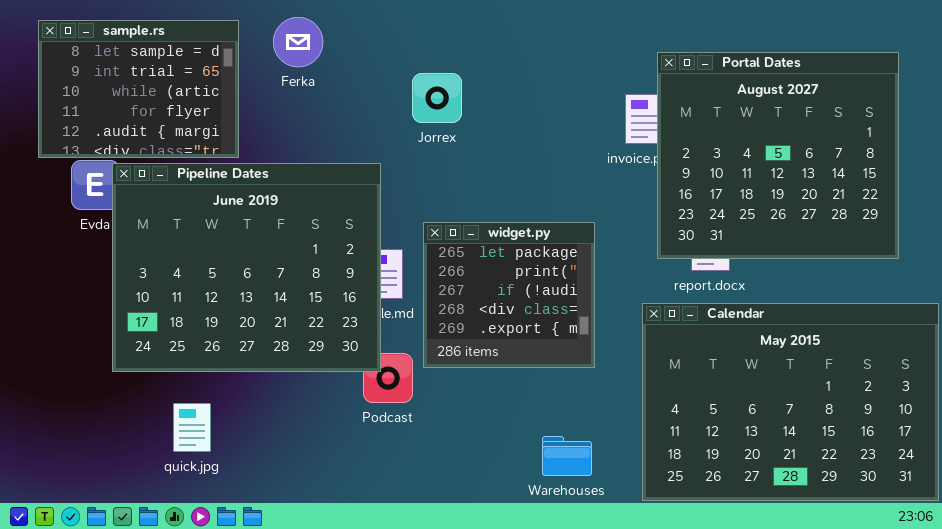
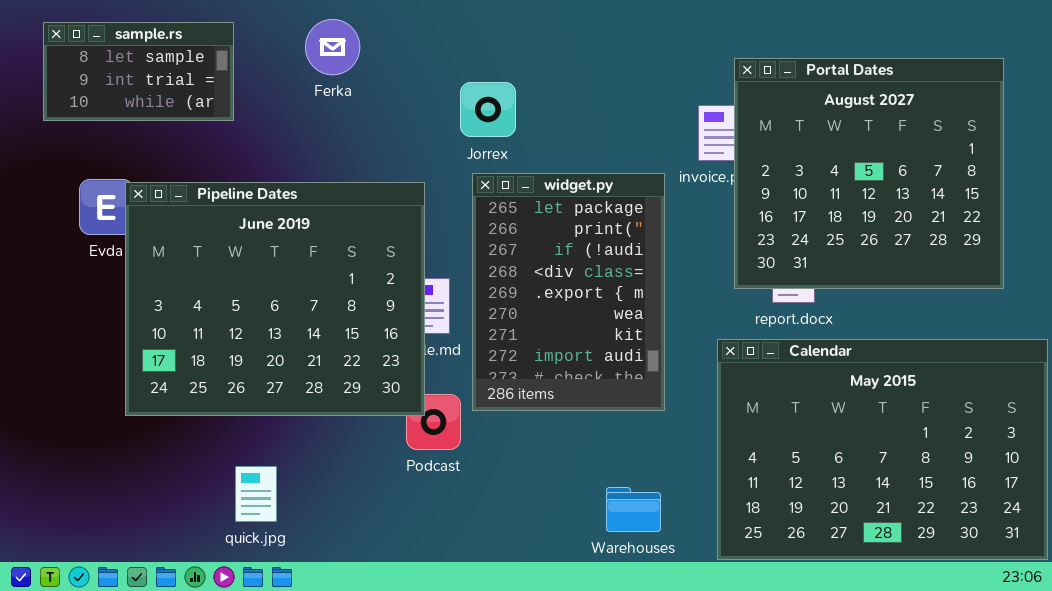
sample.rs: [38,20,239,158] -> [43,22,234,121], resized
widget.py: [423,222,595,368] -> [472,173,665,411], resized
quick.jpg: [173,403,211,452] -> [235,466,277,522], moved

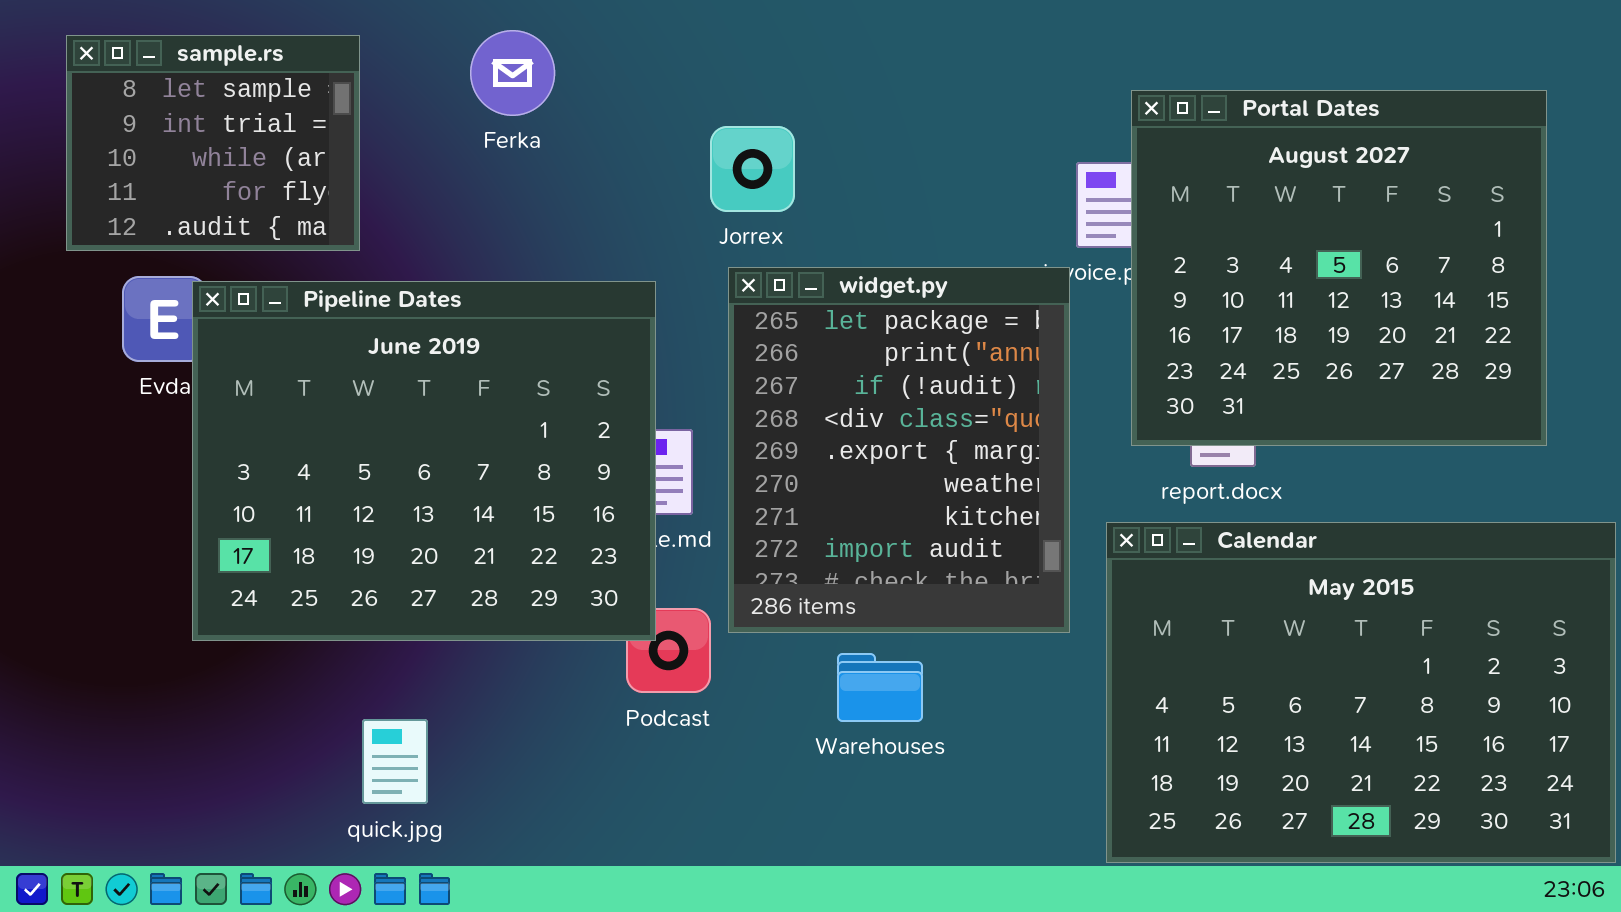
sample.rs: [43,22,234,121] -> [66,35,360,251], resized
widget.py: [472,173,665,411] -> [728,267,1070,633], resized
Warehouses: [606,487,661,532] -> [837,653,923,722], moved

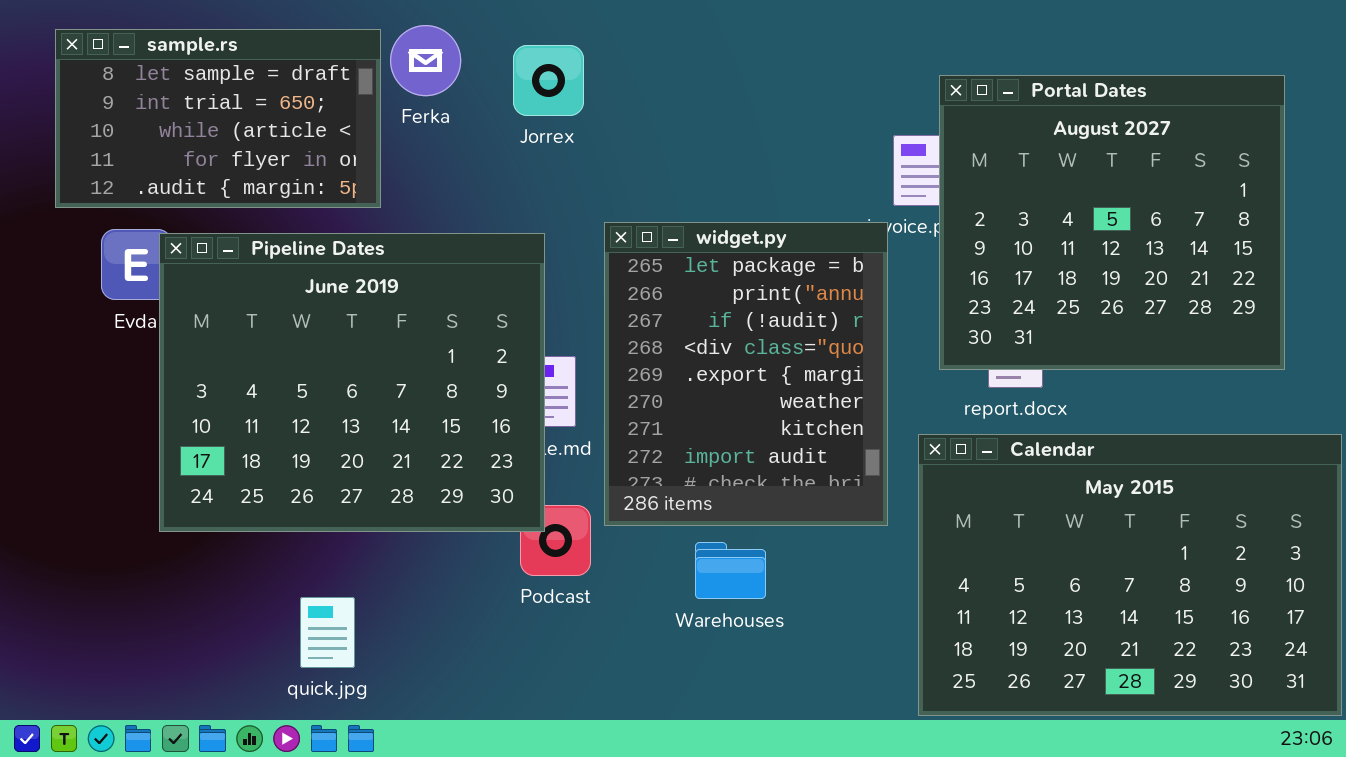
sample.rs: [66,35,360,251] -> [55,29,381,208], resized
Jorrex: [710,126,795,212] -> [513,45,584,116], moved

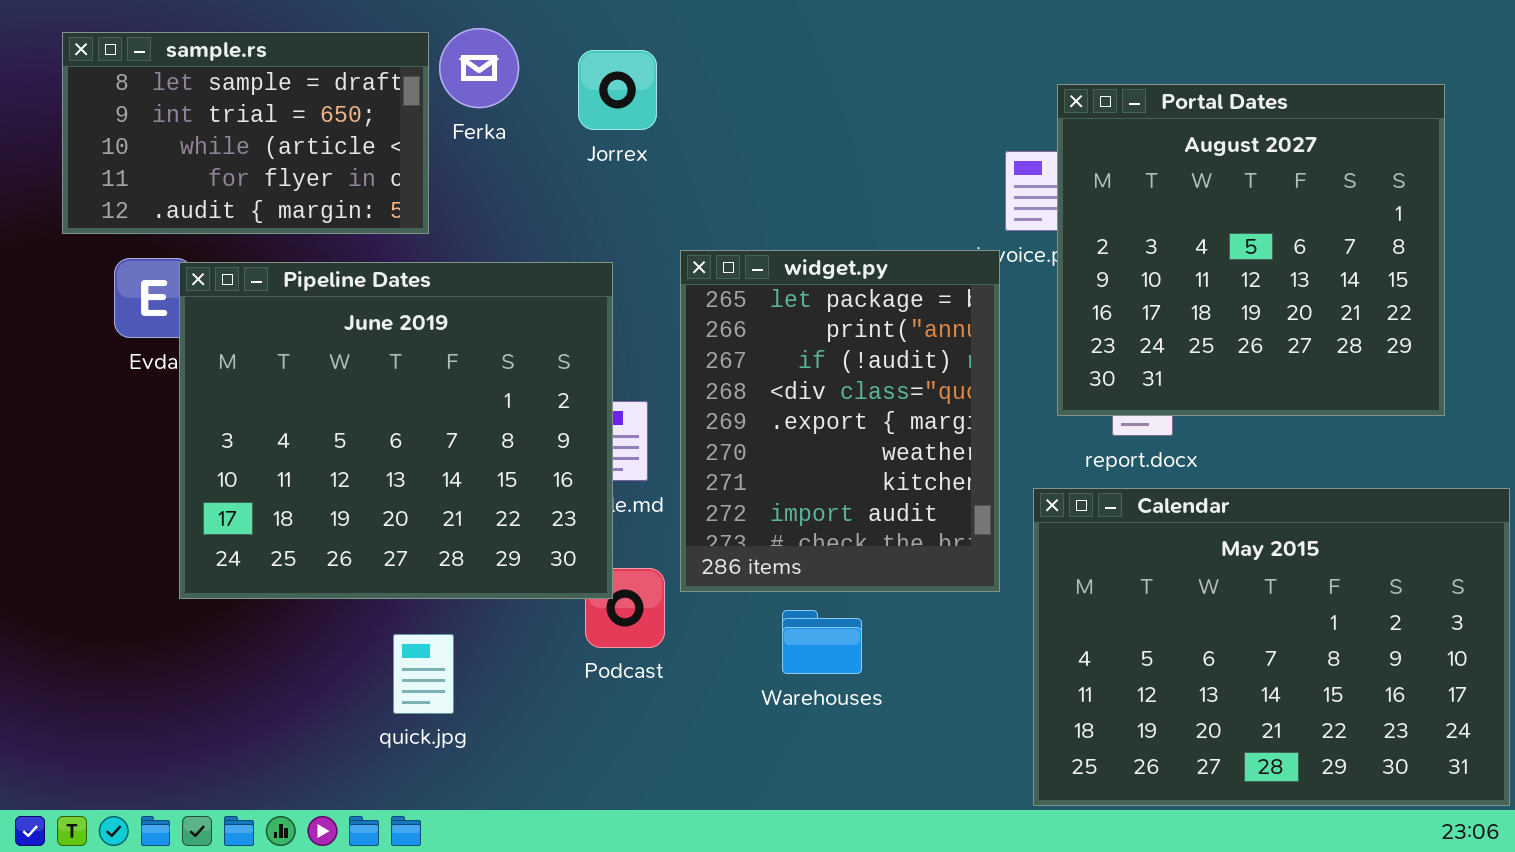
quick.jpg: [300,597,355,668] -> [393,634,454,714], moved

